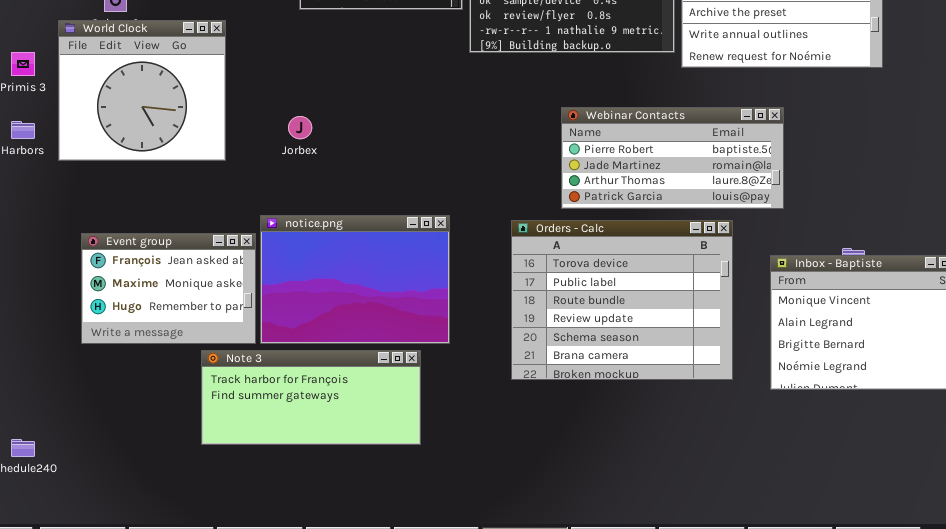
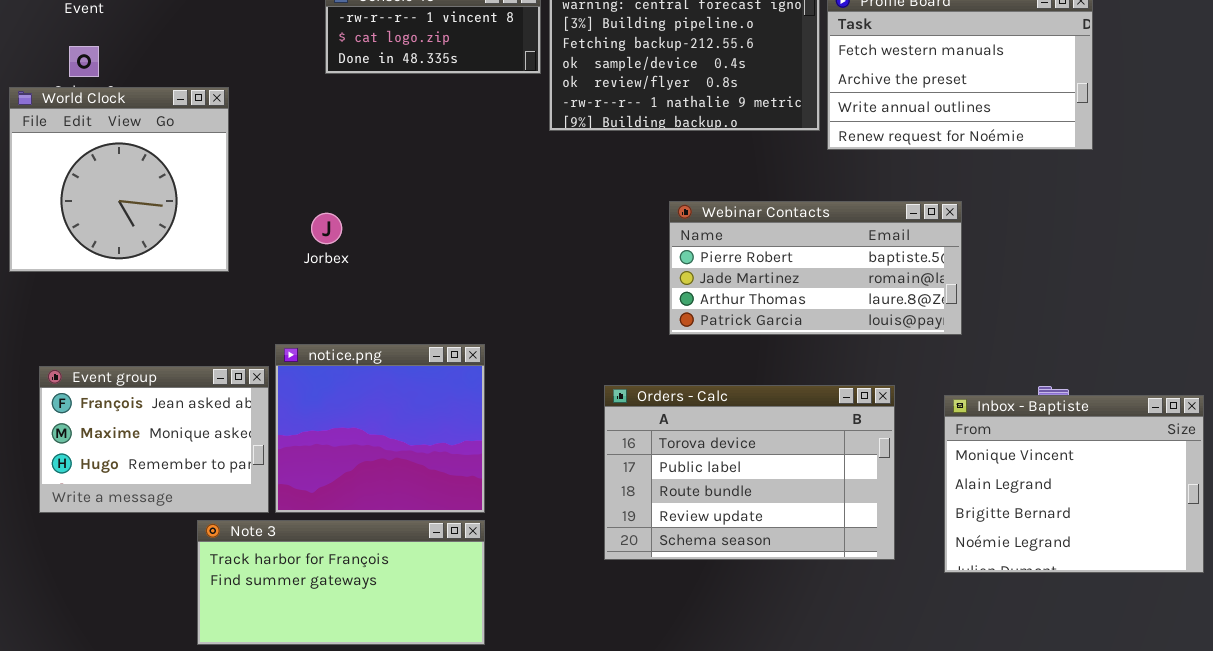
notice.png: [260,215,450,344] -> [275,344,485,513], resized
Orders - Calc: [511,220,733,380] -> [604,385,895,560], resized

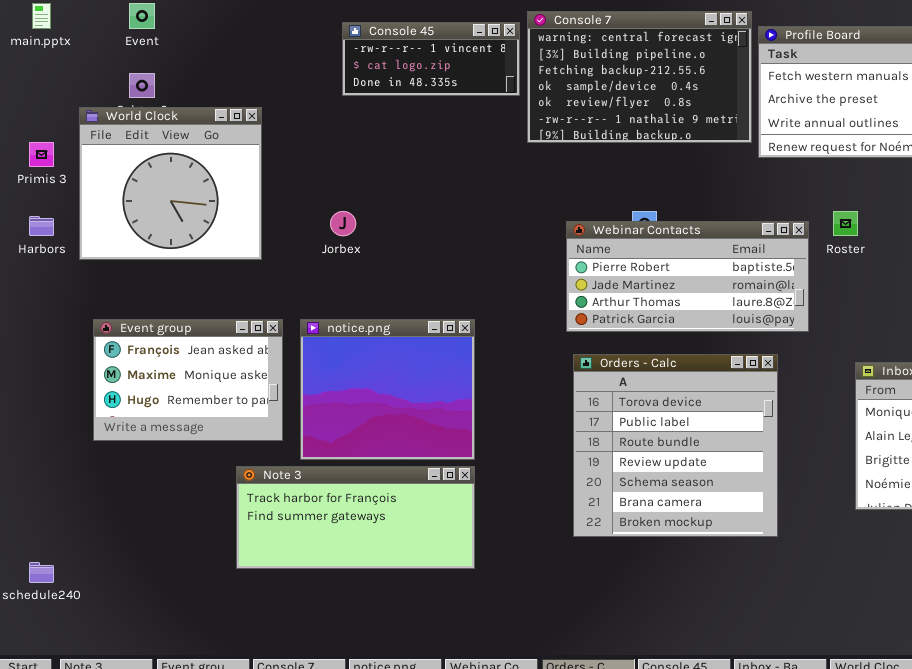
Webinar Contacts: [669,201,962,335] -> [566,221,809,332], moved
Event group: [39,366,269,513] -> [93,319,283,441], moved
Orders - Calc: [604,385,895,560] -> [573,354,778,537], resized

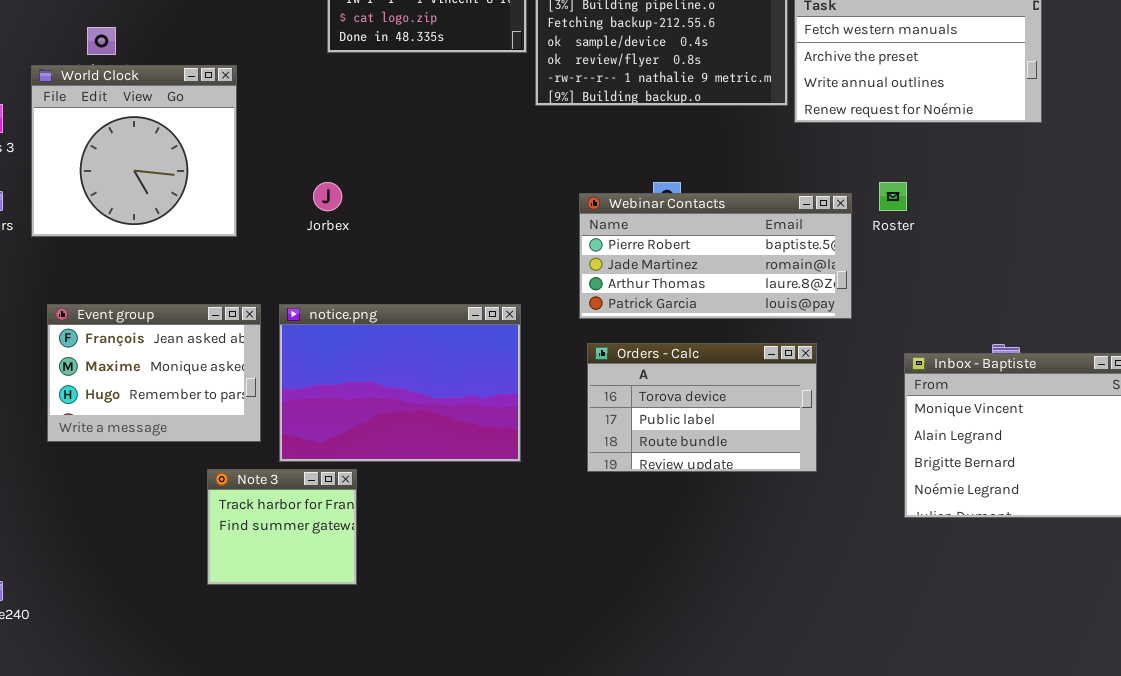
notice.png: [300,319,475,460] -> [279,304,521,462], resized
Orders - Calc: [573,354,778,537] -> [587,343,817,472], resized
Note 3: [236,466,475,569] -> [207,469,357,585], resized

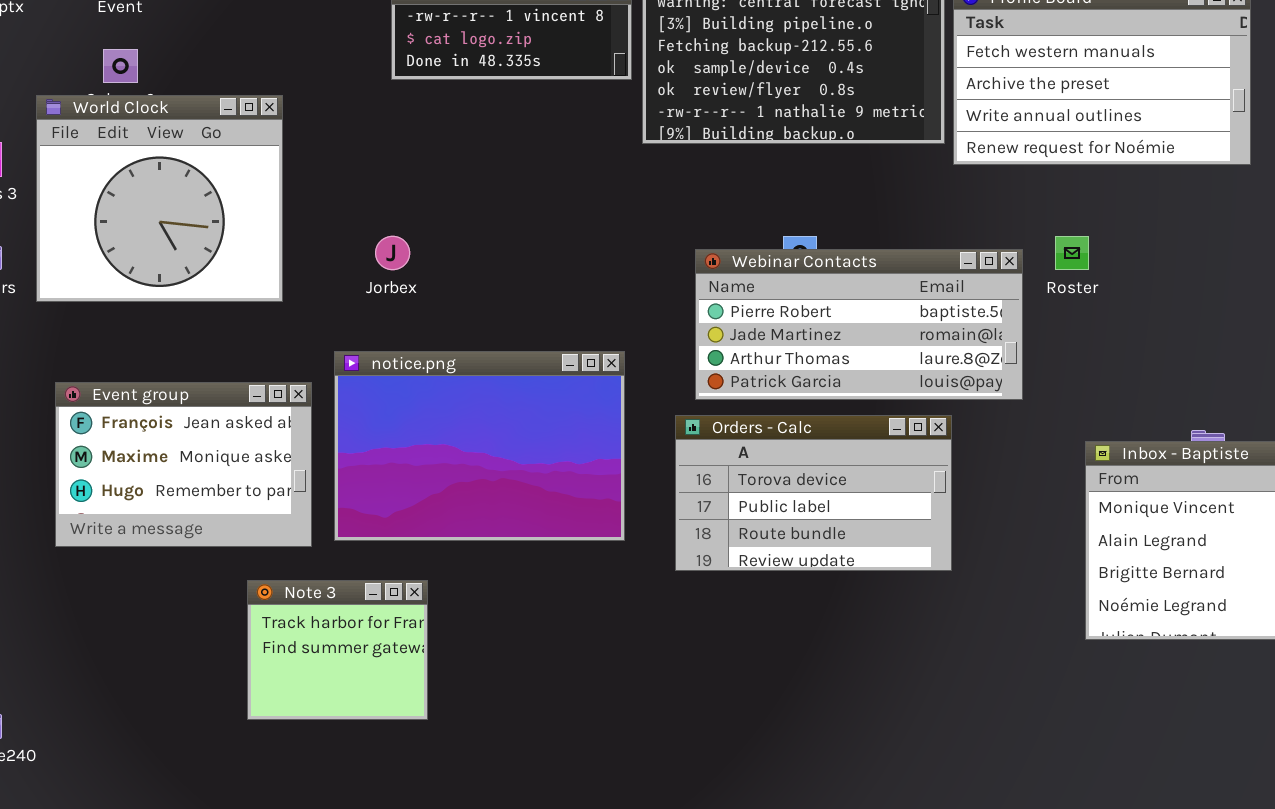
notice.png: [279,304,521,462] -> [334,351,625,541], moved
Orders - Calc: [587,343,817,472] -> [675,415,952,571], moved

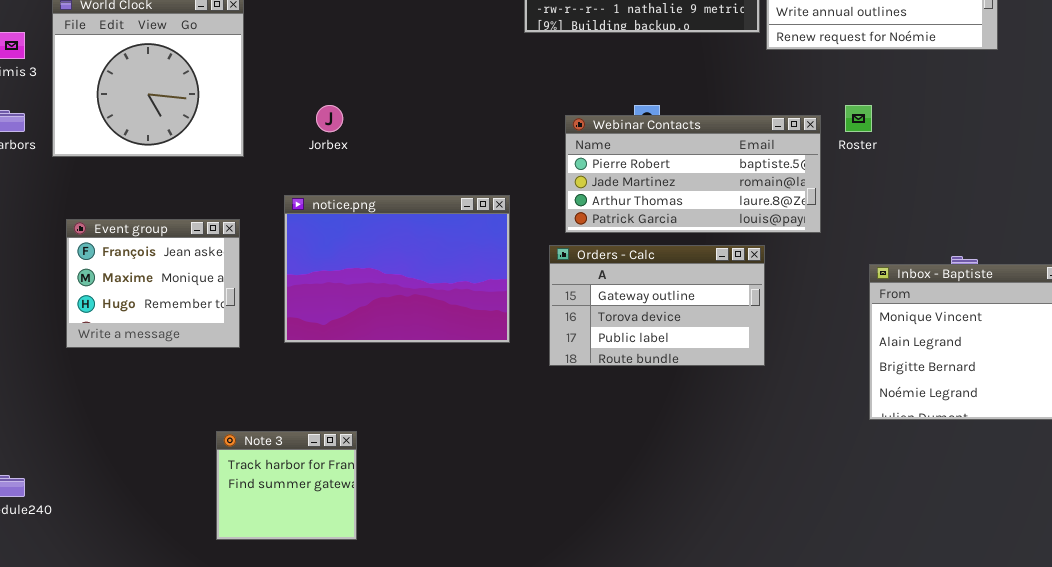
Event group: [55,382,312,547] -> [66,219,240,348], resized
Orders - Calc: [675,415,952,571] -> [549,245,765,366], scrolled up 1 row
Note 3: [247,580,428,720] -> [216,431,357,540], moved

